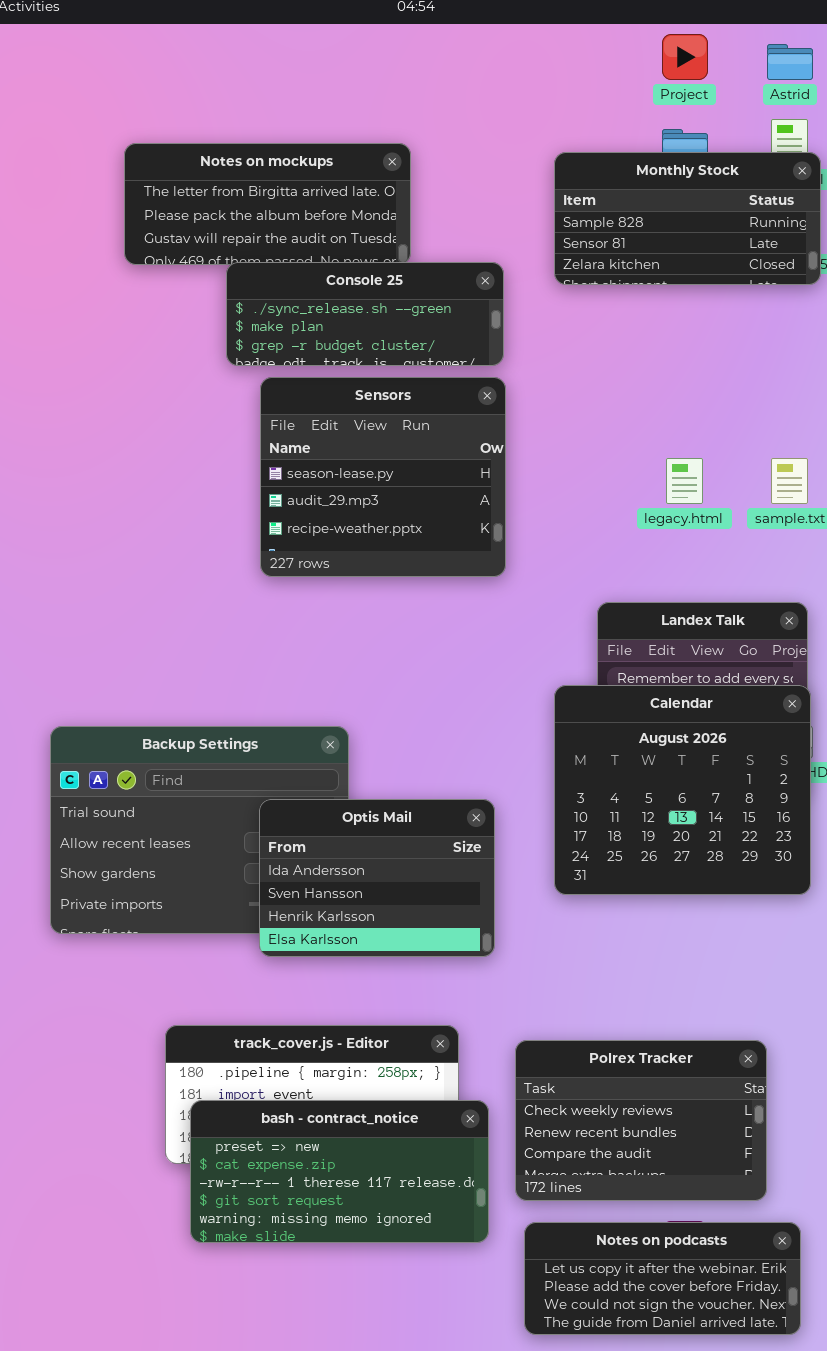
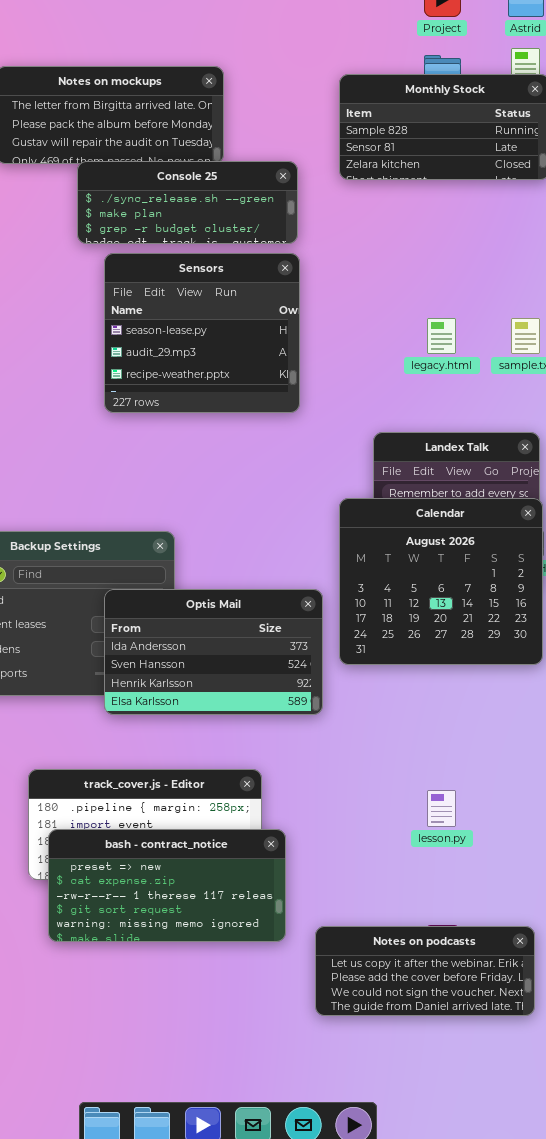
Optis Mail: [259,799,495,957] -> [104,589,323,715], resized
Polrex Tracker: [515,1040,767,1201] -> none, closed

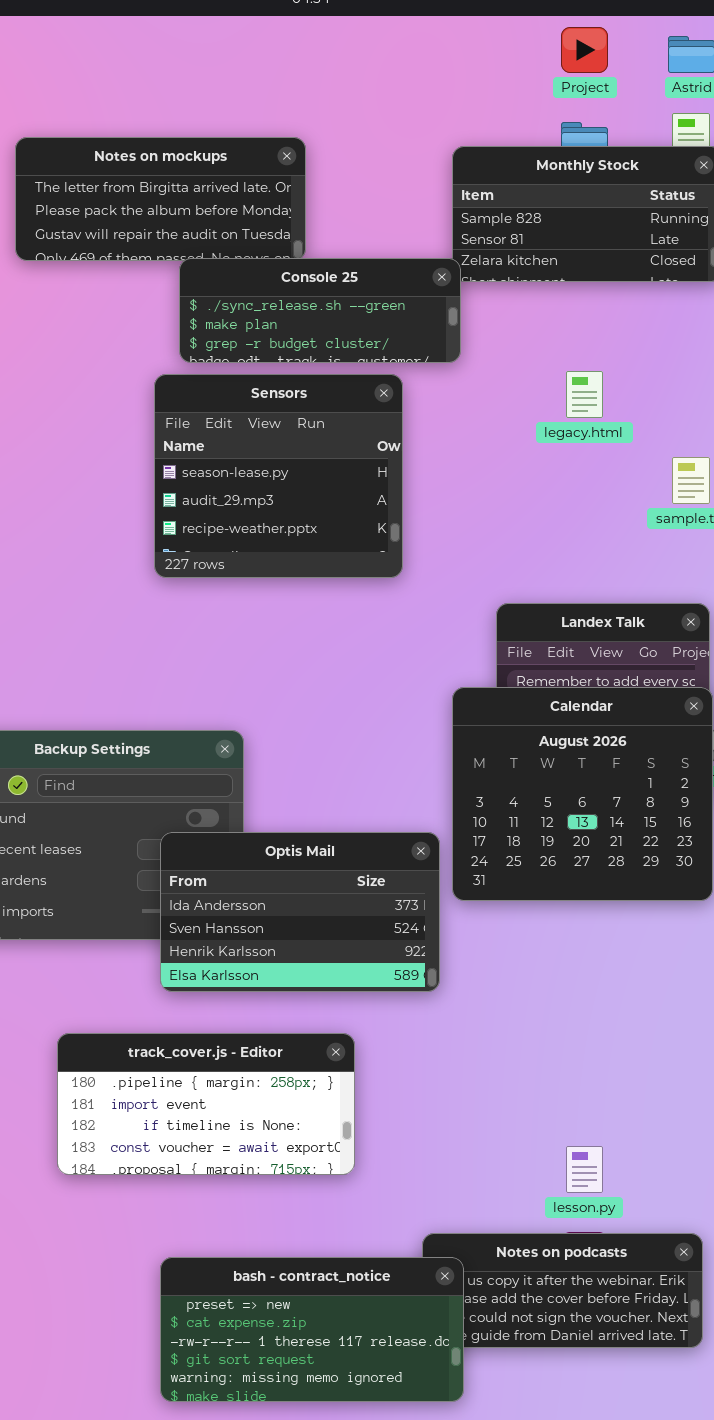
Console 25: [77,161,298,244] -> [179,258,461,363], moved
legacy.html: [427,318,456,354] -> [566,371,603,418], moved
Optis Mail: [104,589,323,715] -> [160,832,440,992], moved
lesson.py: [427,790,456,827] -> [566,1146,603,1193], moved
bash - contract_notice: [48,829,286,942] -> [160,1257,464,1402], moved

